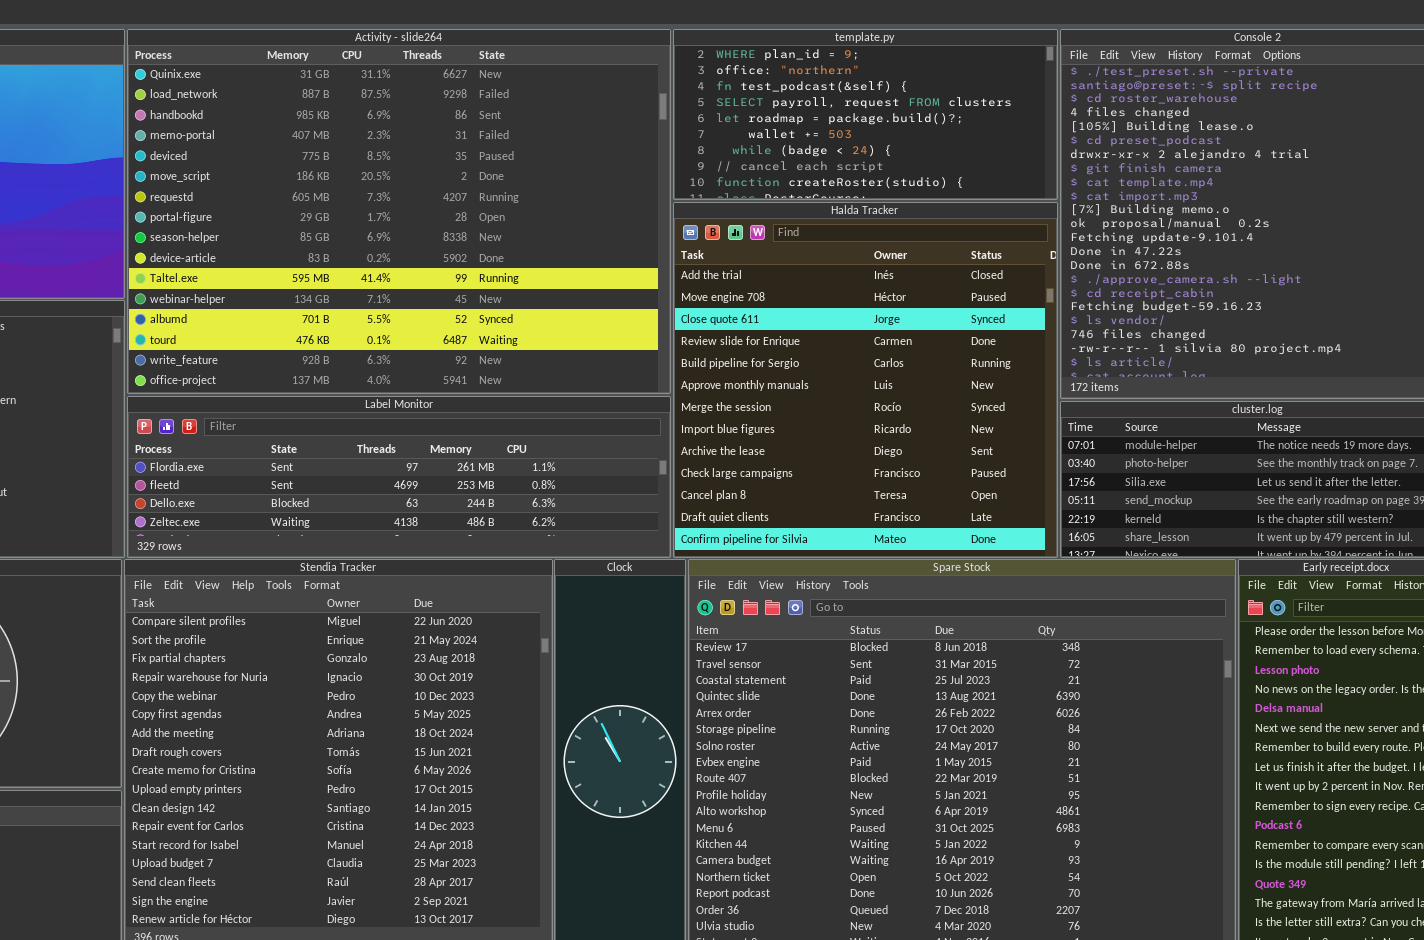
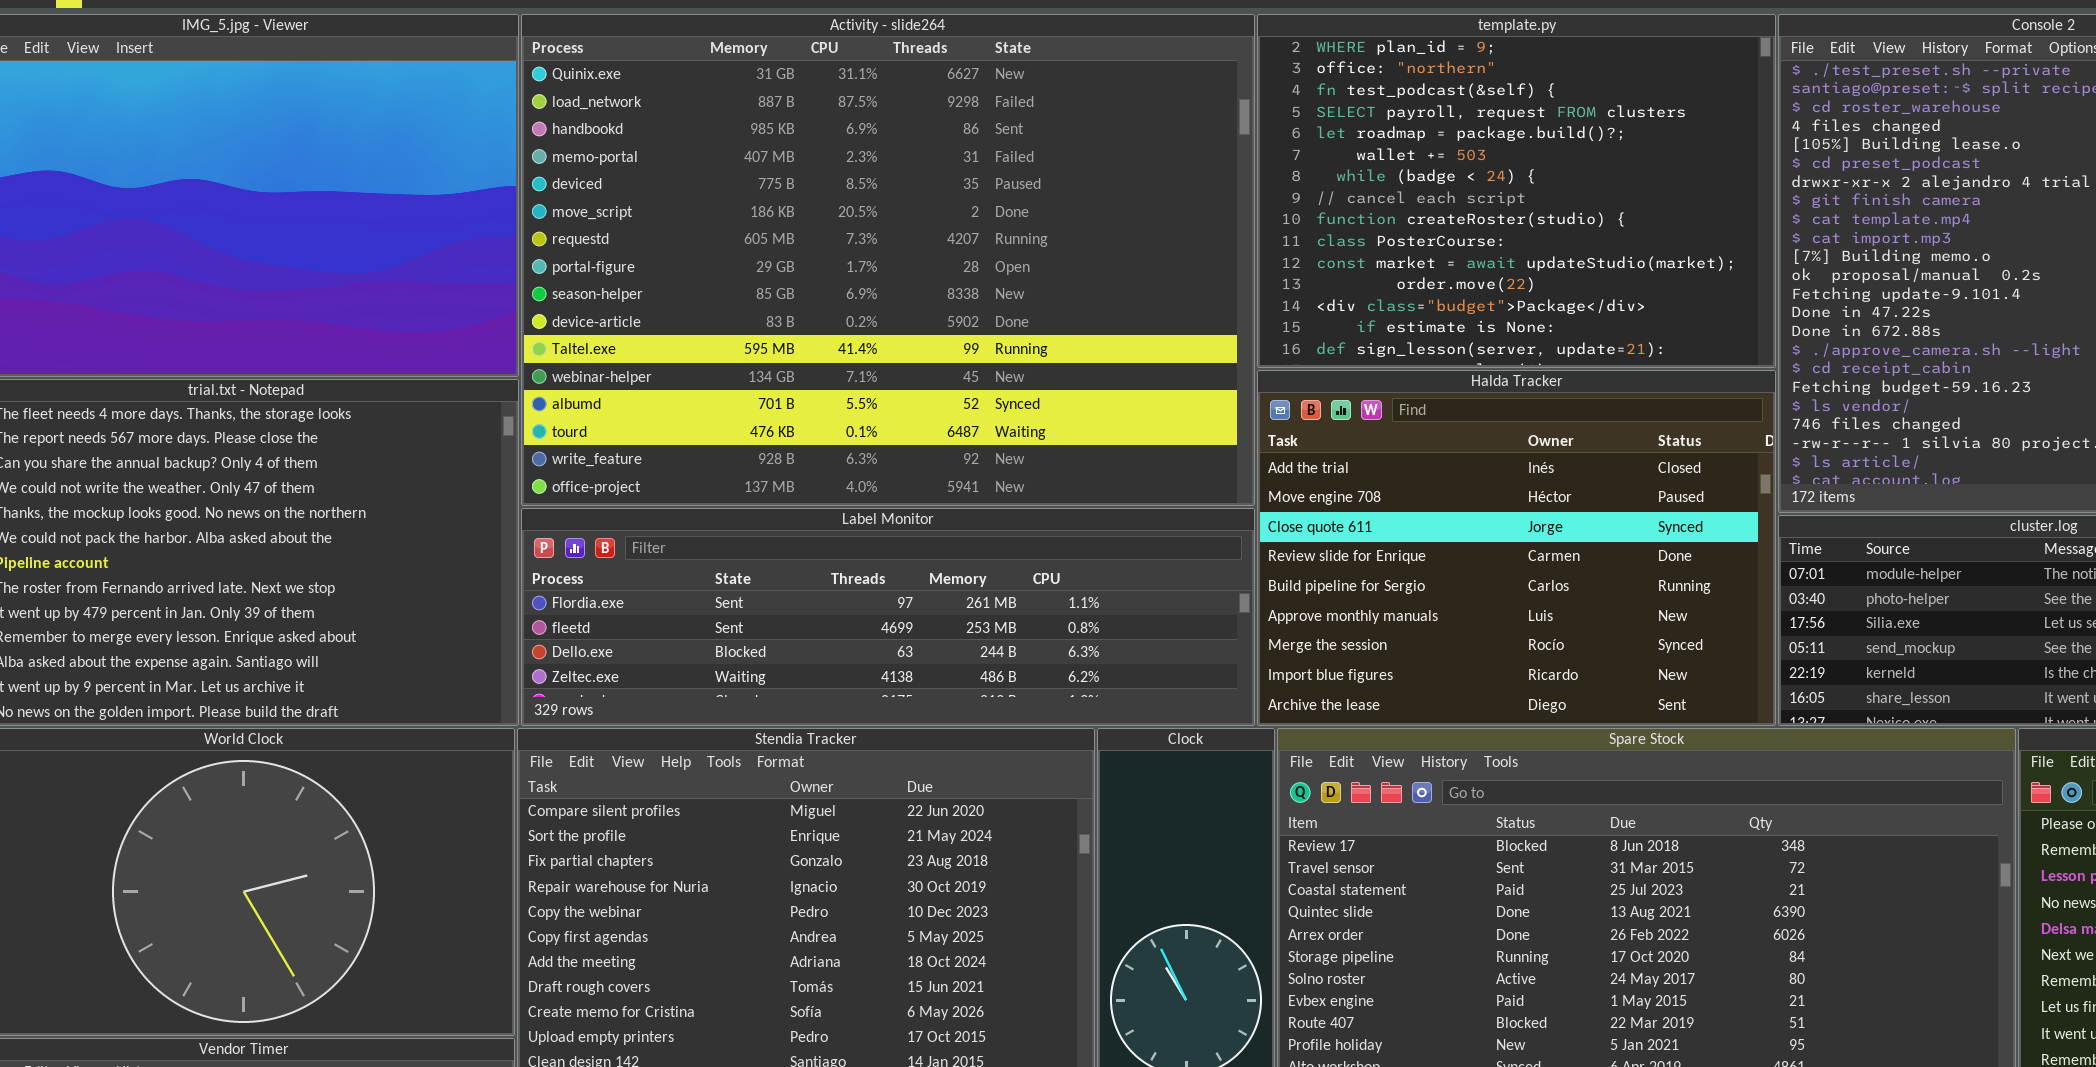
template.py: [673,29,1058,200] -> [1257,14,1776,368], resized
Halda Tracker: [673,202,1058,558] -> [1257,370,1776,726], resized

